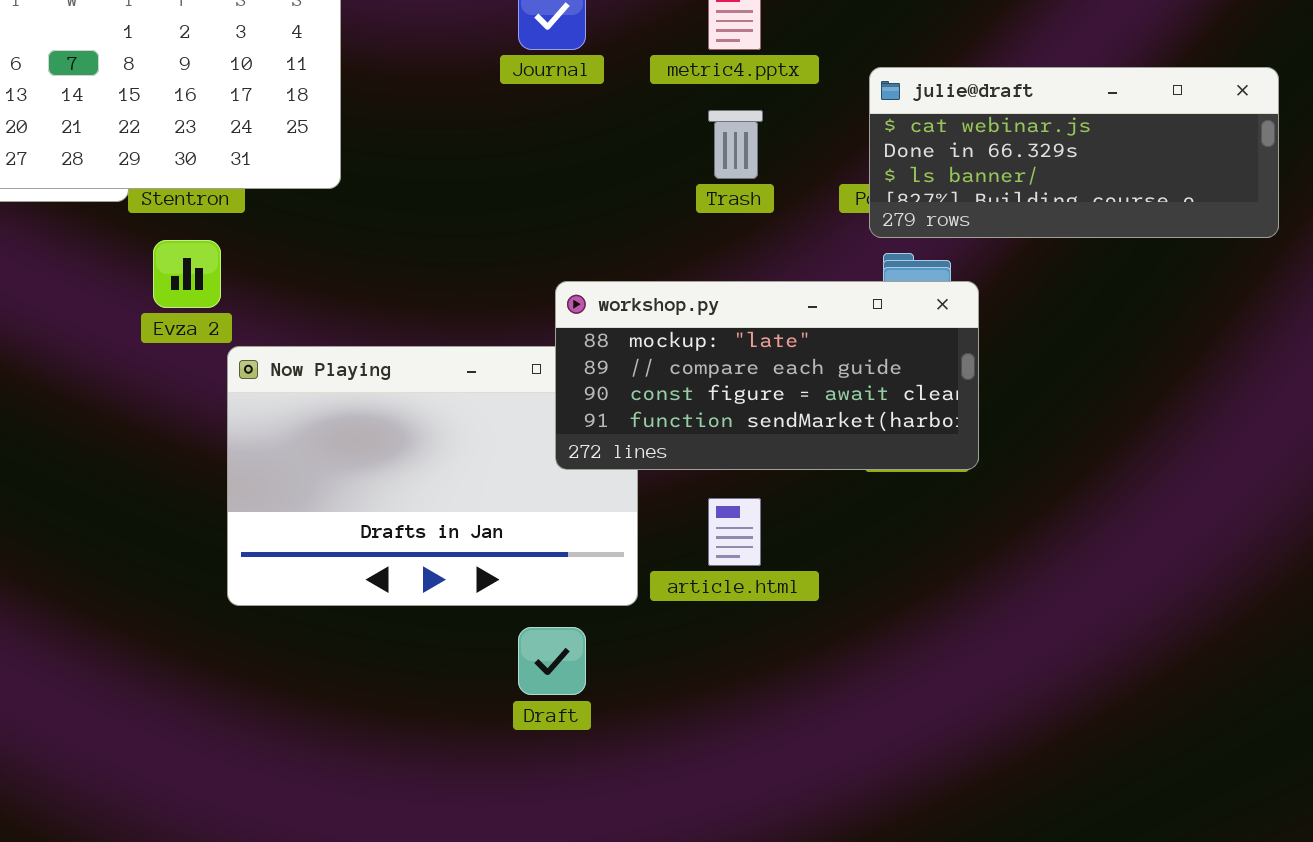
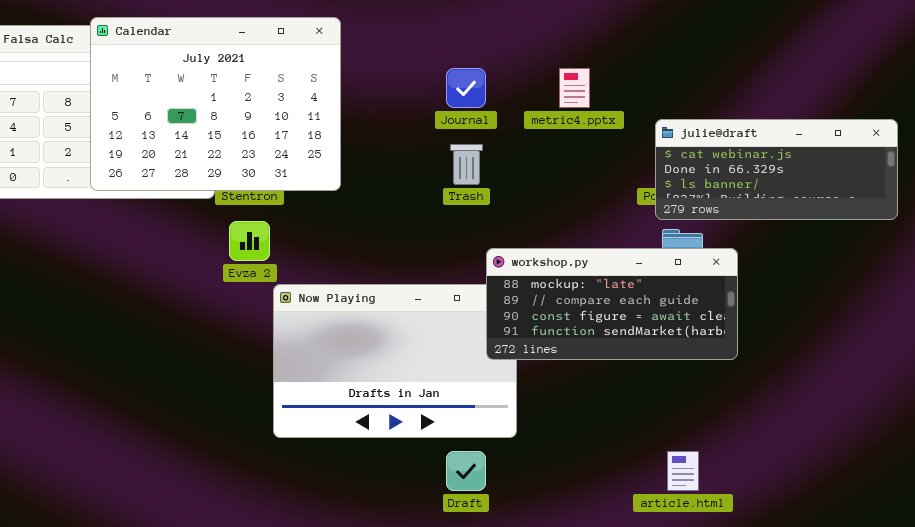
Trash: [708,110,763,179] -> [450,144,483,185], moved
workshop.py: [555,281,979,470] -> [486,248,738,360], moved
article.html: [708,498,761,566] -> [667,451,699,491], moved

